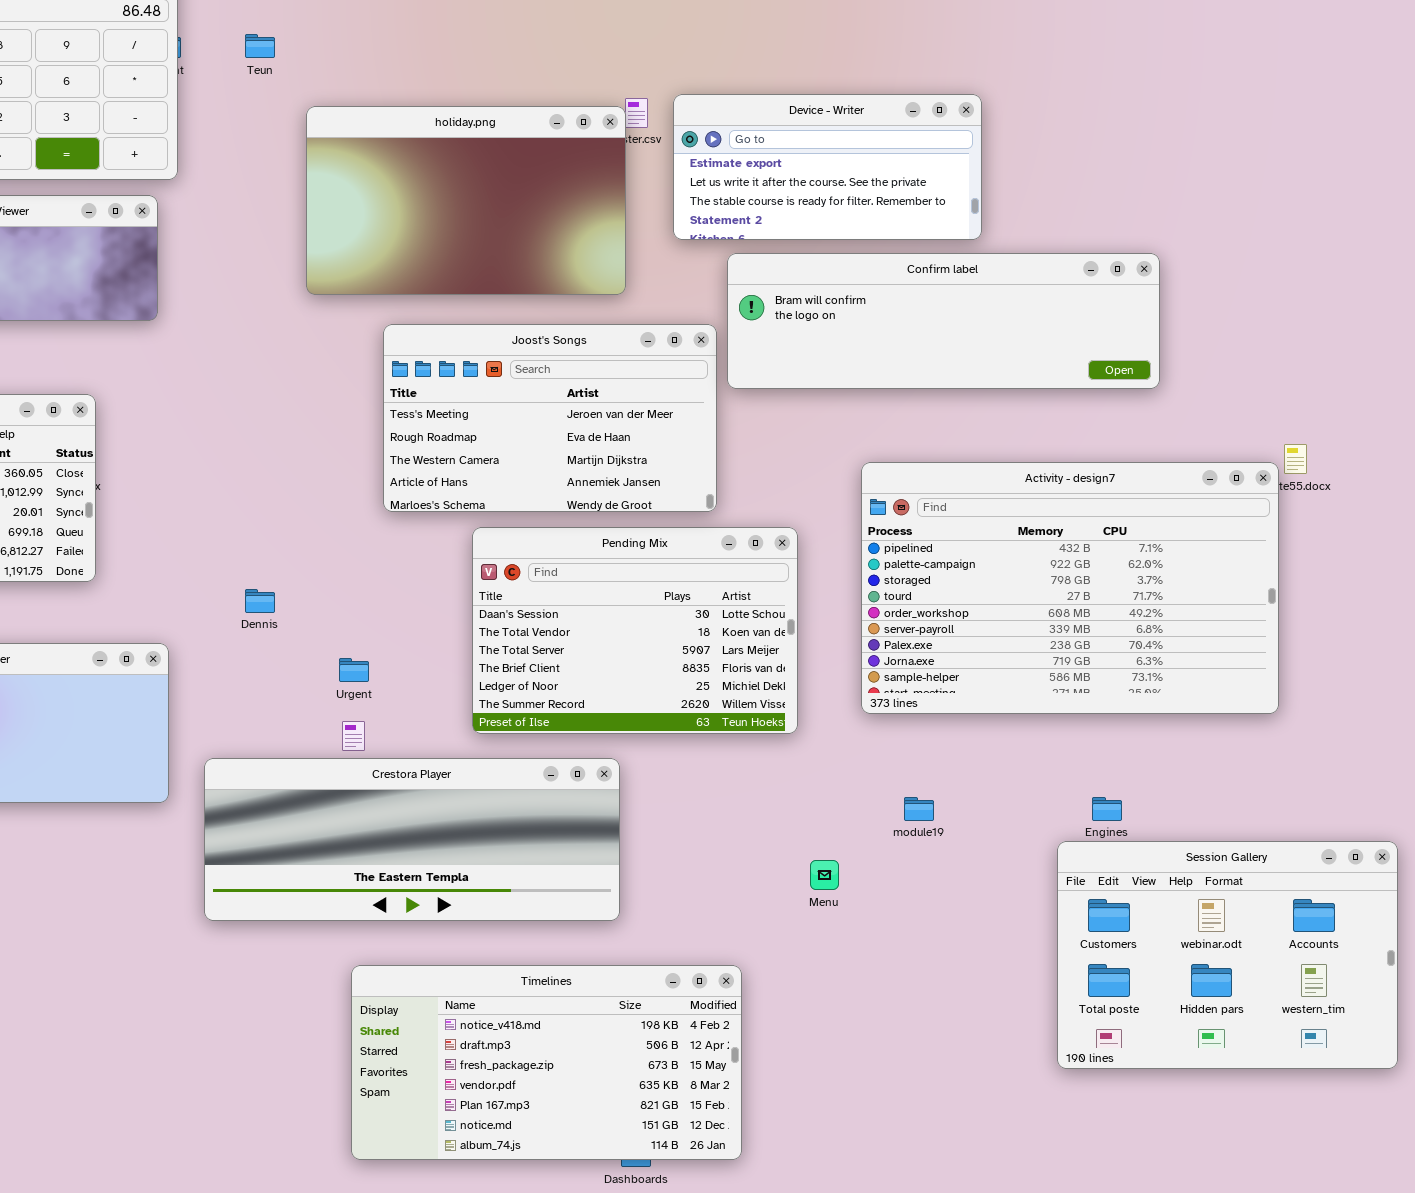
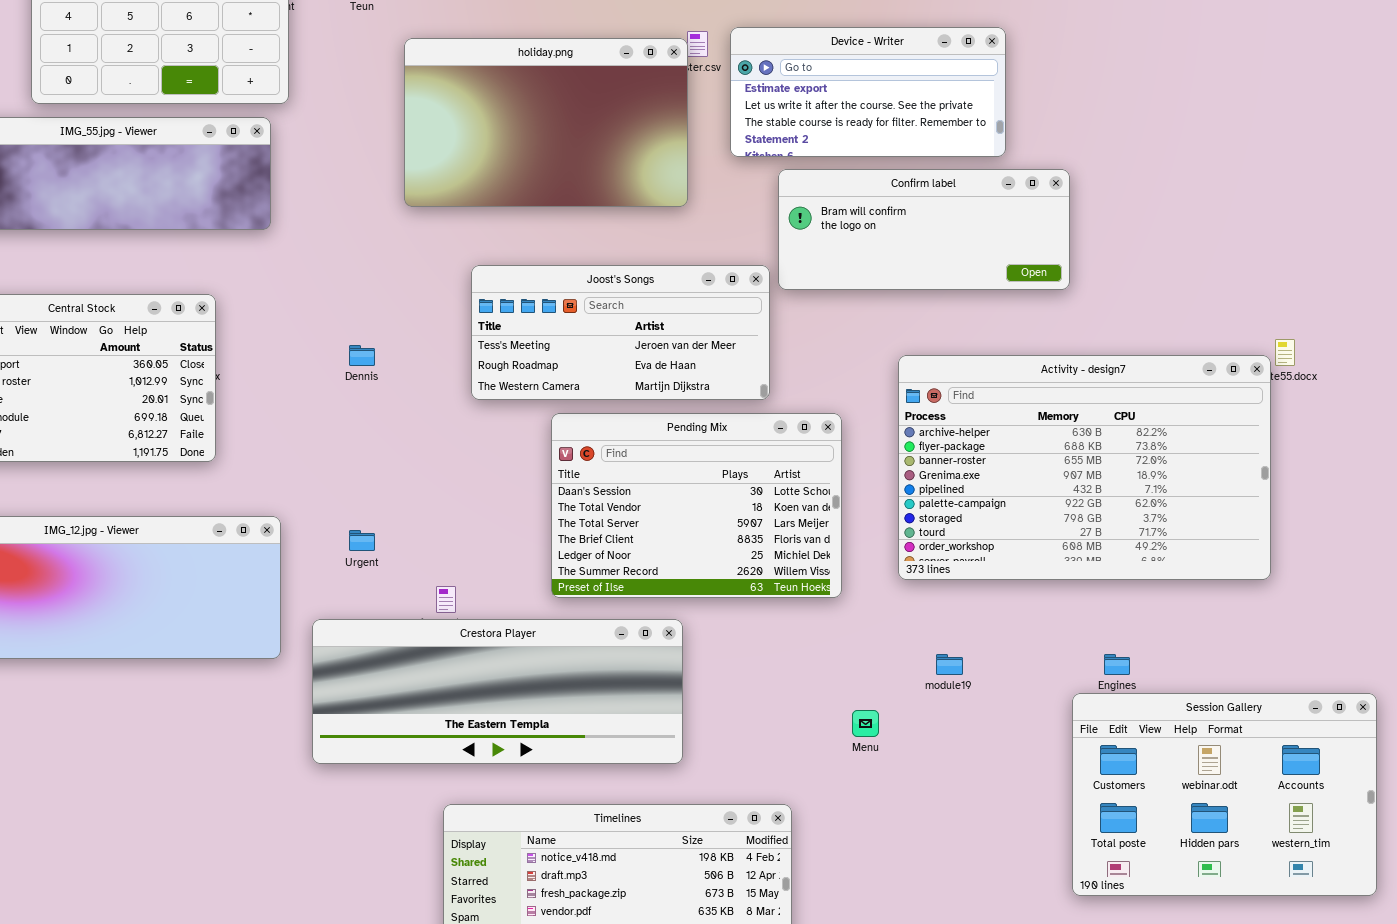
Confirm label: [727,253,1160,389] -> [778,169,1070,290], resized
Joost's Songs: [383,324,717,512] -> [471,265,770,400], resized
Activity - design7: [861,462,1279,714] -> [898,355,1271,580], scrolled up 4 rows
Dennis: [245,589,275,613] -> [349,345,375,366], moved
Urgent: [339,658,369,682] -> [349,530,375,551], moved

